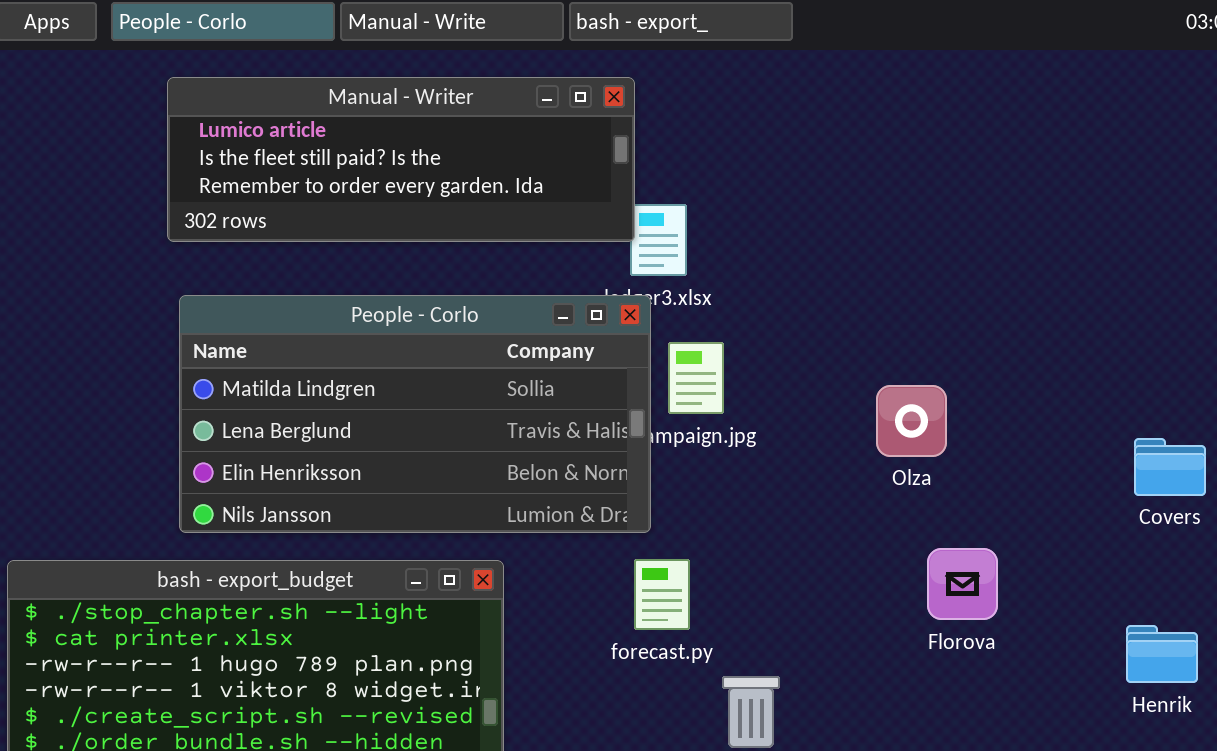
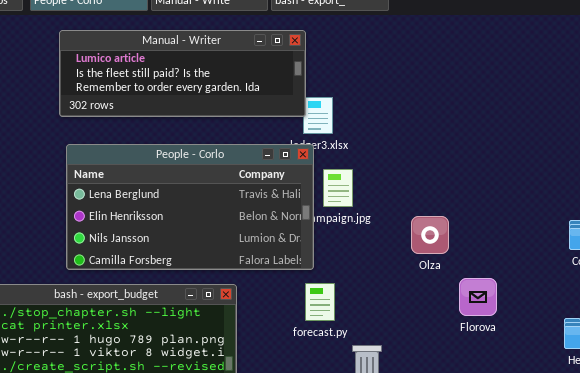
People - Corlo: [179,295,651,533] -> [66,144,314,270], scrolled down 1 row
Olza: [876,385,947,457] -> [411,216,449,254], moved

